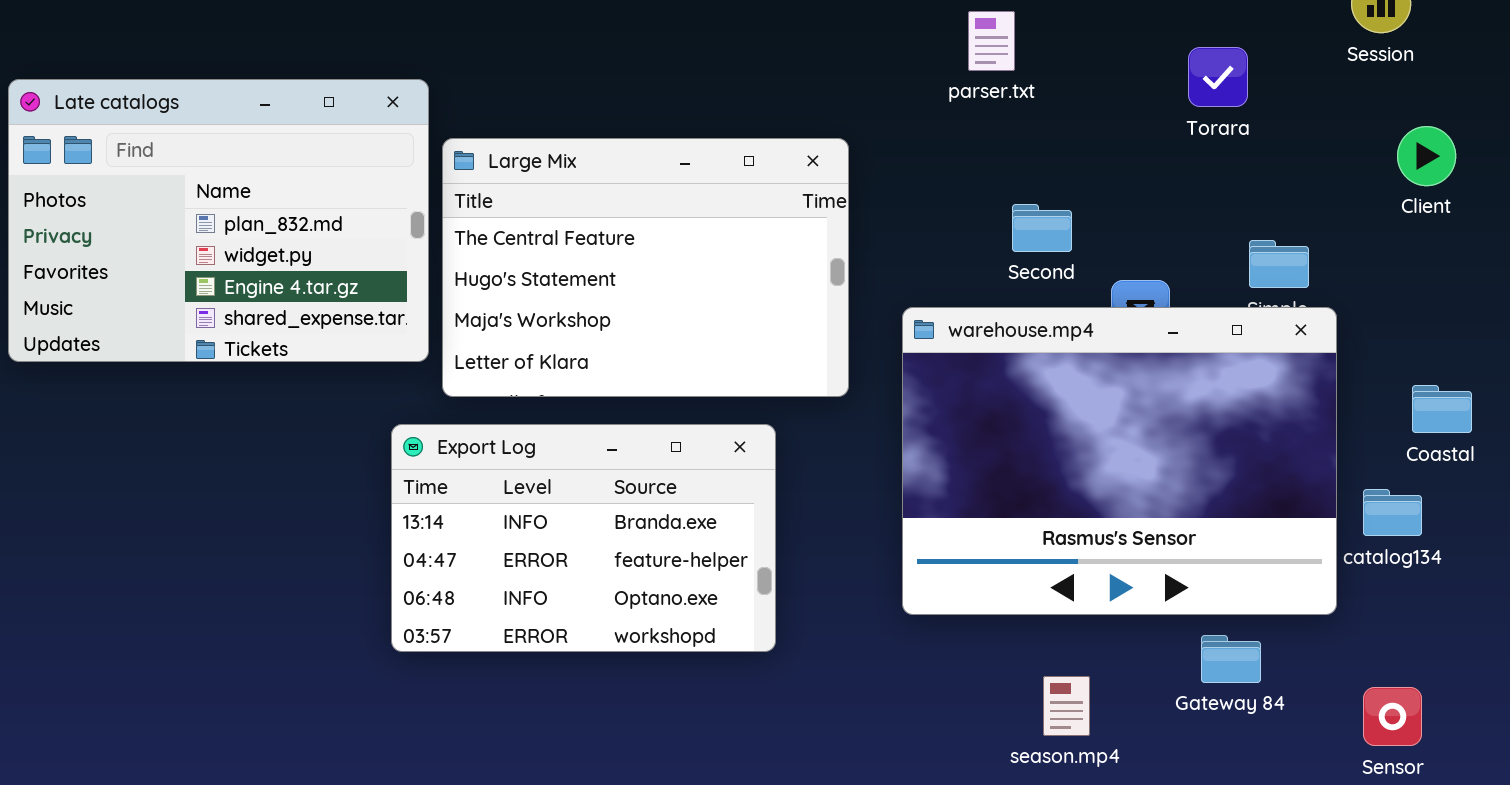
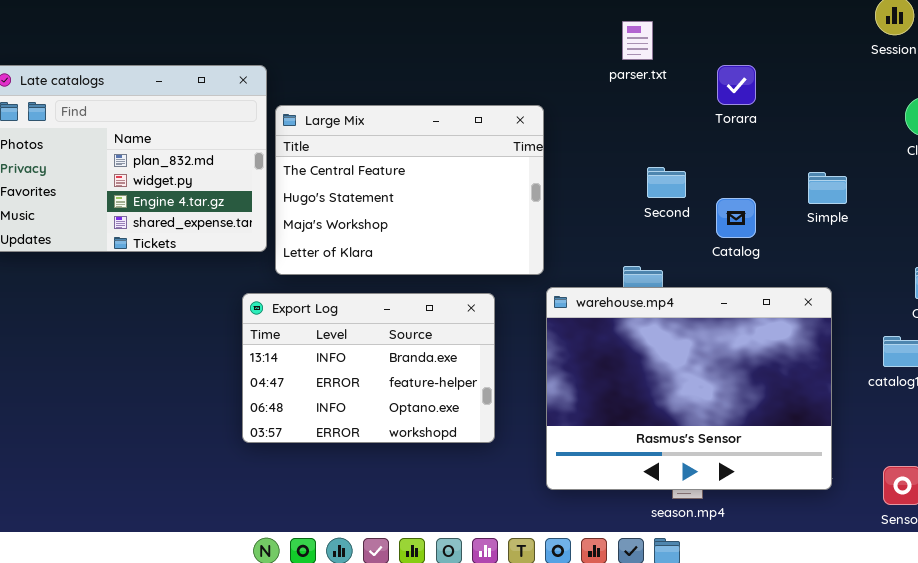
Torara: [1188,47,1248,107] -> [717,65,756,105], moved
Second: [1012,204,1072,252] -> [647,167,686,198], moved
warehouse.mp4: [902,307,1337,615] -> [546,287,832,490], moved

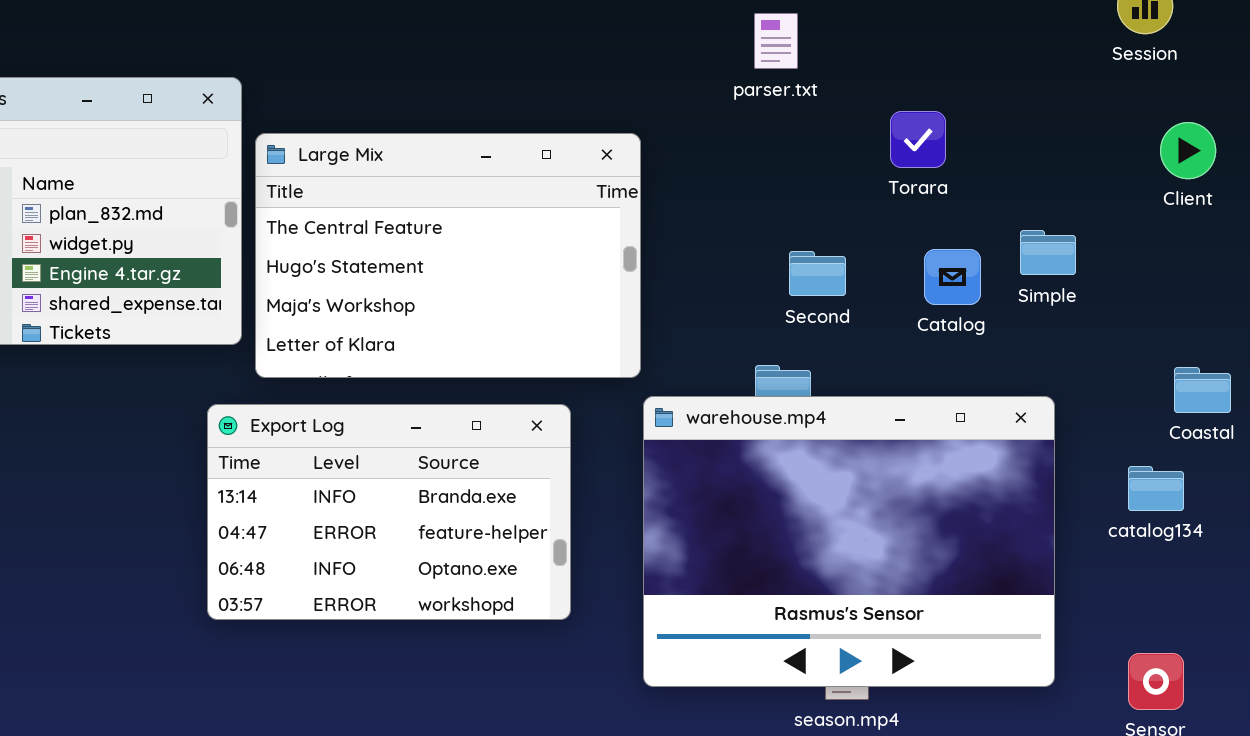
Torara: [717,65,756,105] -> [890,111,946,168], moved
Second: [647,167,686,198] -> [789,251,846,296], moved
Catalog: [716,198,756,238] -> [924,249,981,305], moved

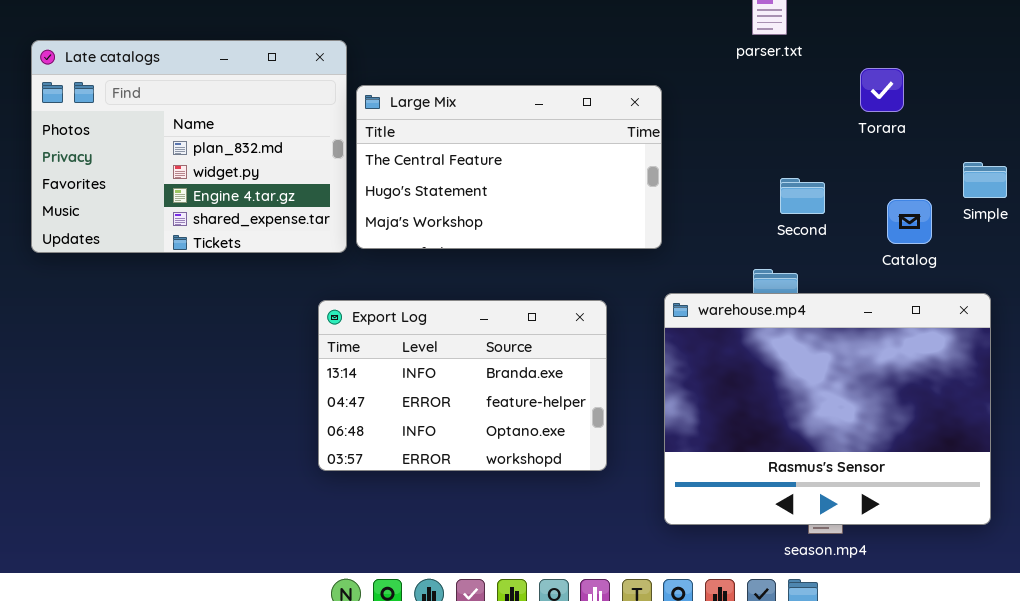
Large Mix: [255,133,641,378] -> [356,85,662,249], resized
Catalog: [924,249,981,305] -> [887,199,932,244], moved

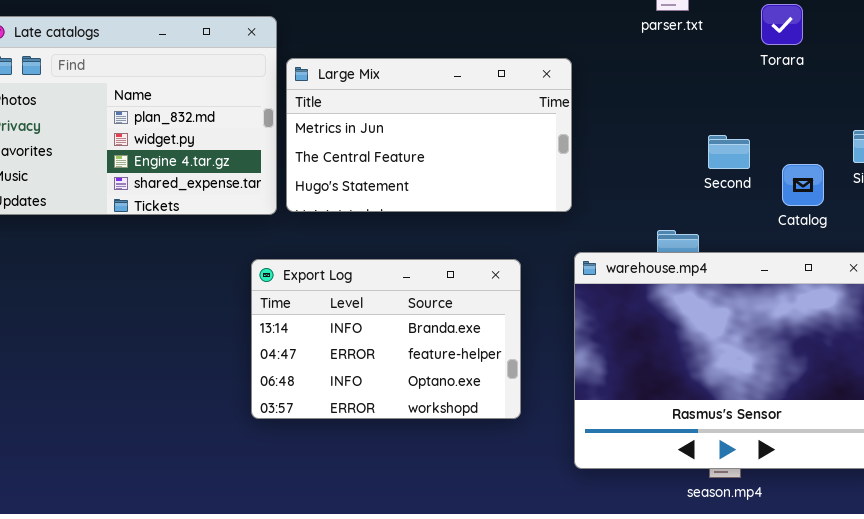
Torara: [860,68,904,112] -> [761,4,803,45], moved
Large Mix: [356,85,662,249] -> [286,58,572,212], scrolled up 1 row
Second: [780,178,825,214] -> [708,135,750,169], moved

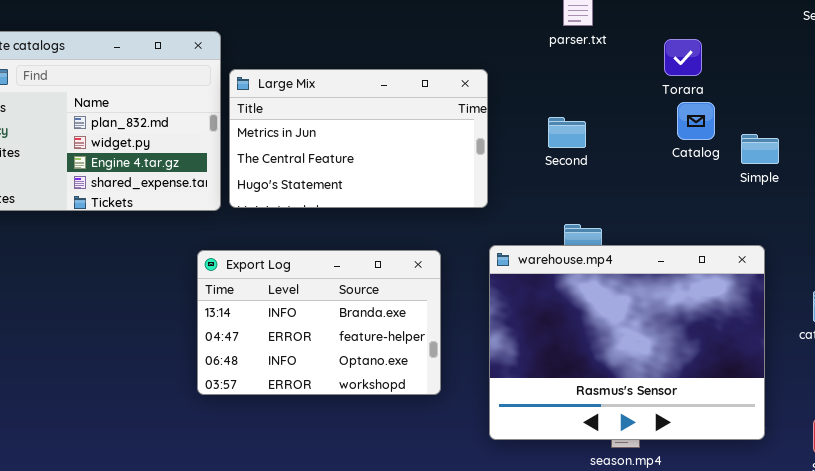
Torara: [761,4,803,45] -> [664,39,702,76], moved
Second: [708,135,750,169] -> [548,117,586,148], moved
Catalog: [782,164,824,206] -> [677,102,715,140], moved

